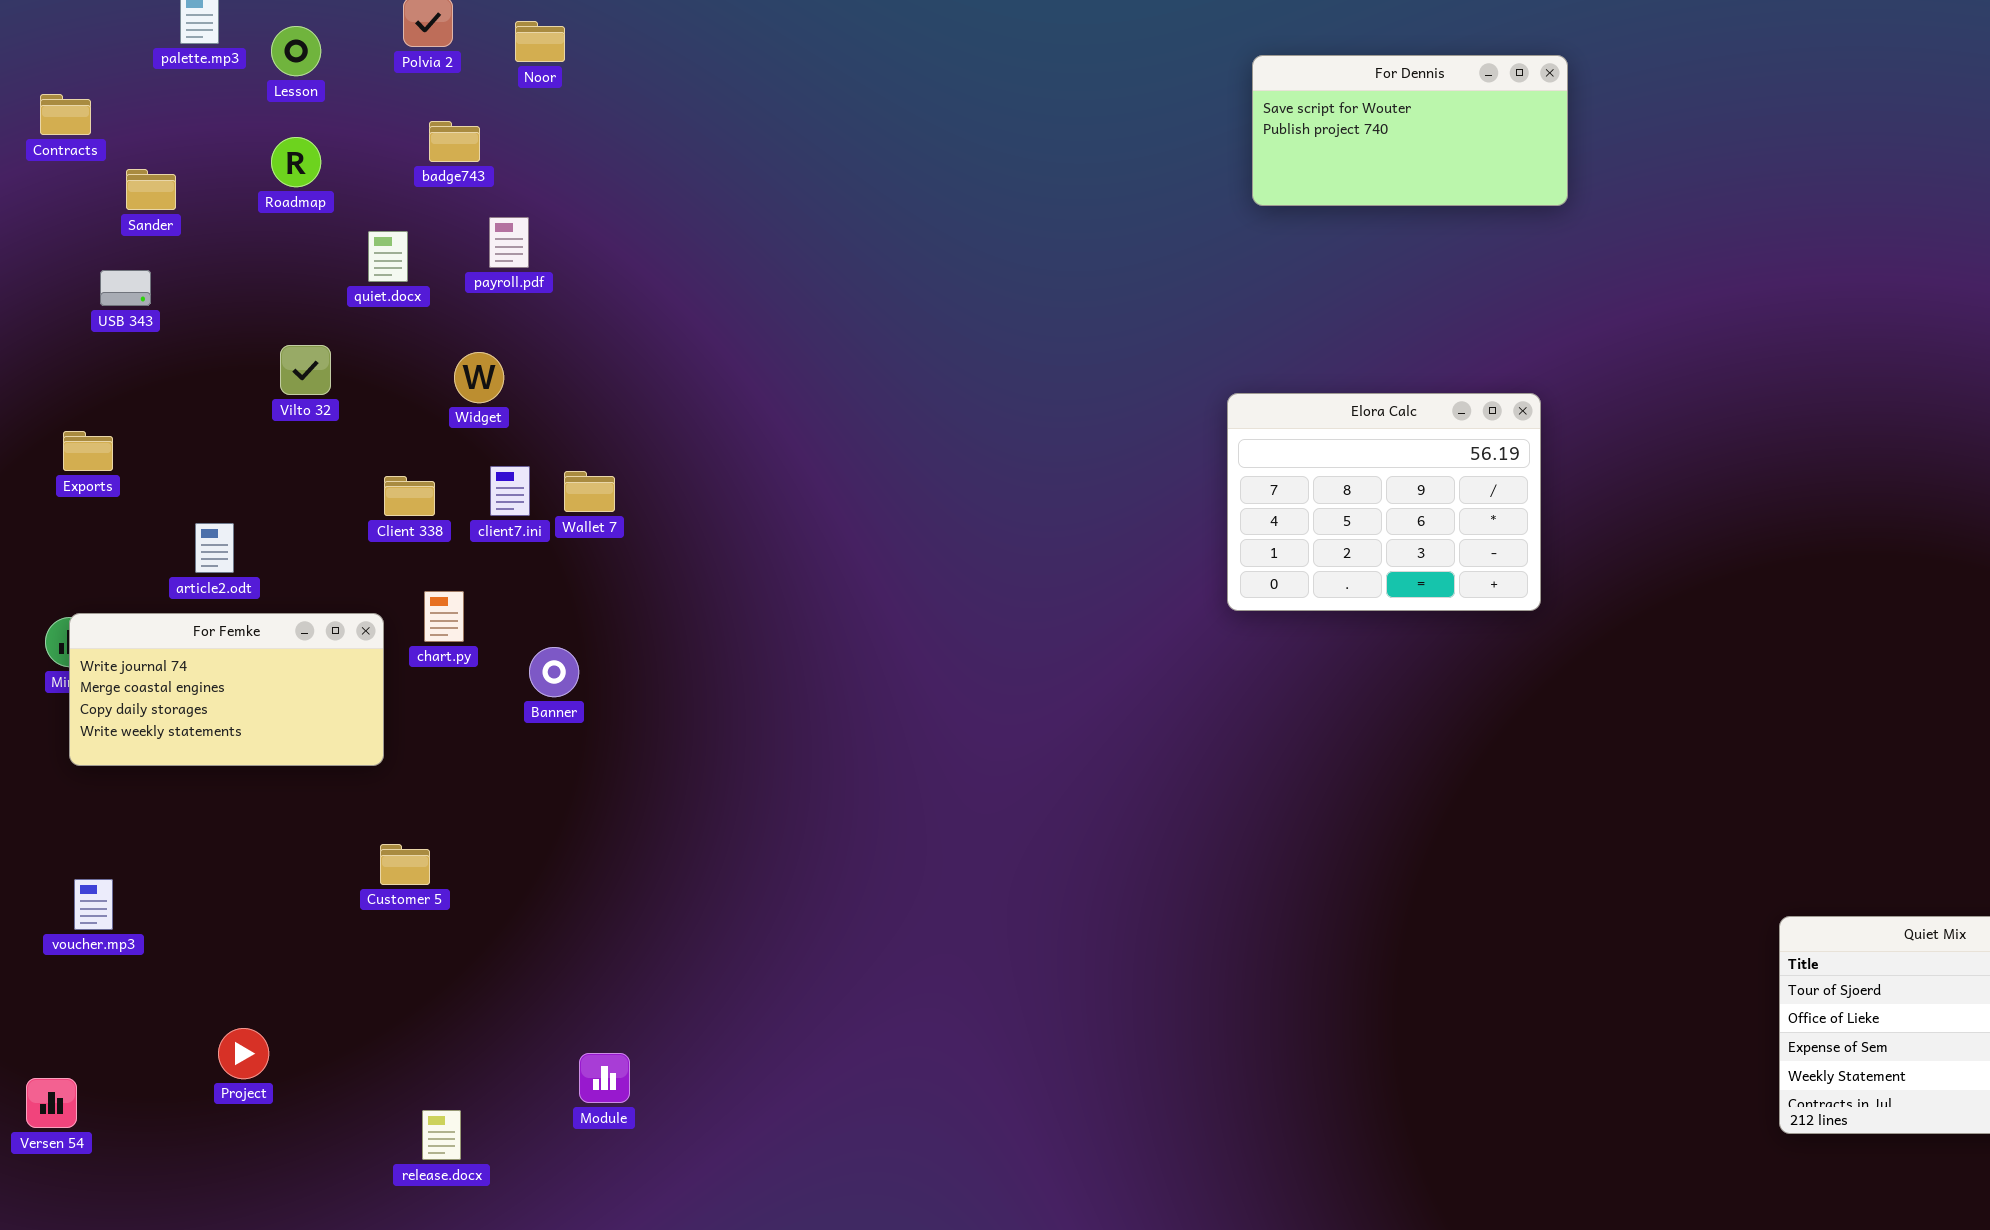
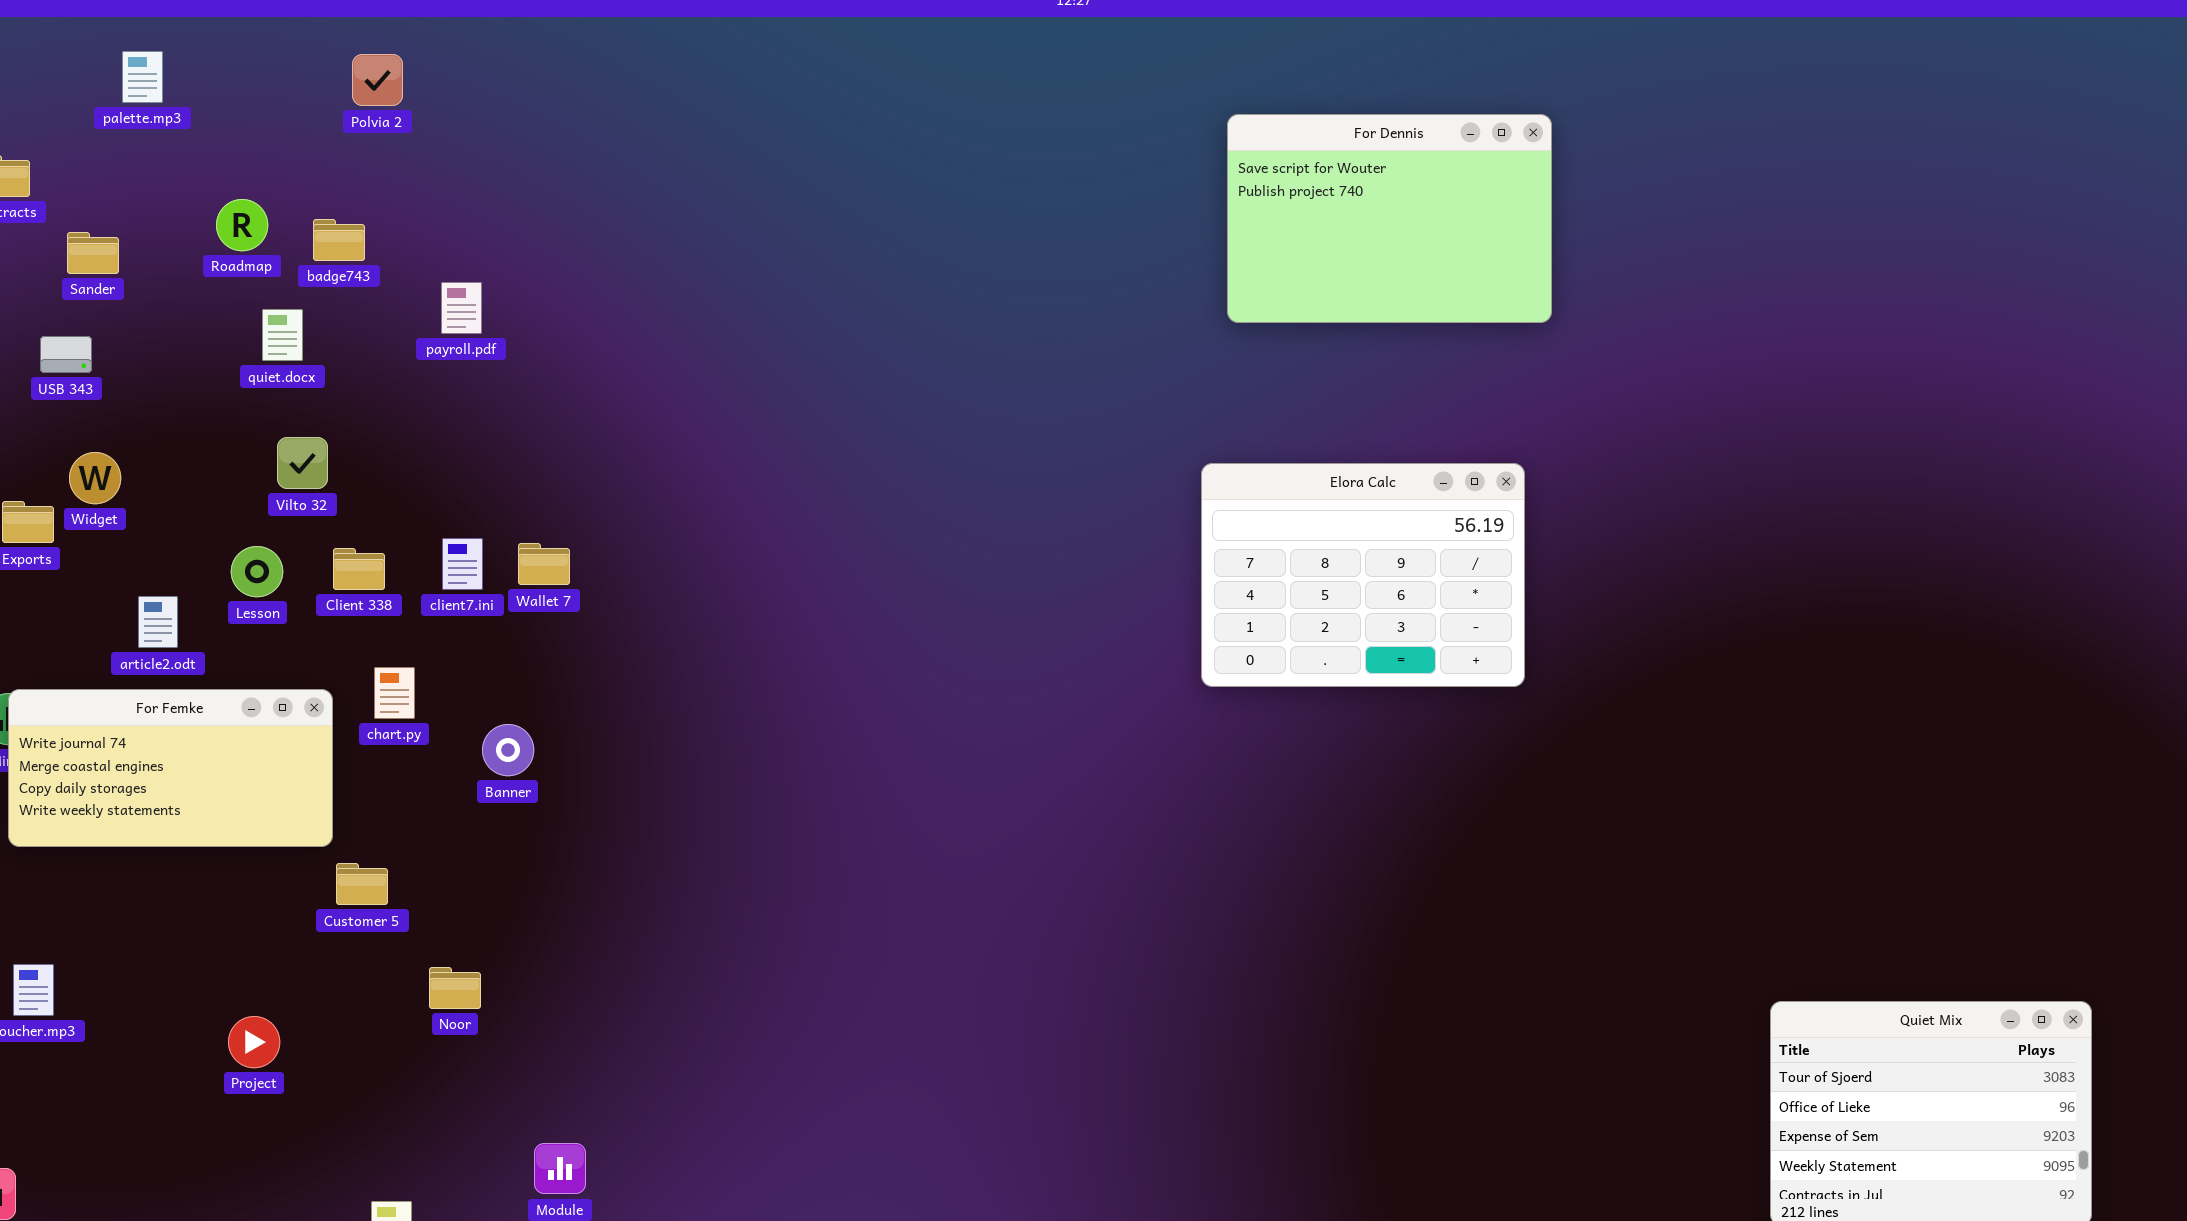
Noor: [515,21,565,62] -> [429,967,481,1009], moved
Lesson: [271,26,321,76] -> [231,546,283,597], moved
For Dennis: [1252,55,1568,206] -> [1227,114,1552,323], resized
badge743: [429,121,480,162] -> [313,219,365,261], moved
quiet.docx: [368,231,408,282] -> [262,309,303,361], moved
Vilto 32: [280,345,331,395] -> [277,437,328,489], moved
Widget: [454,352,504,403] -> [69,452,121,504], moved
Customer 5: [380,844,430,885] -> [336,863,388,905], moved
Project: [218,1028,269,1079] -> [228,1016,280,1068], moved

